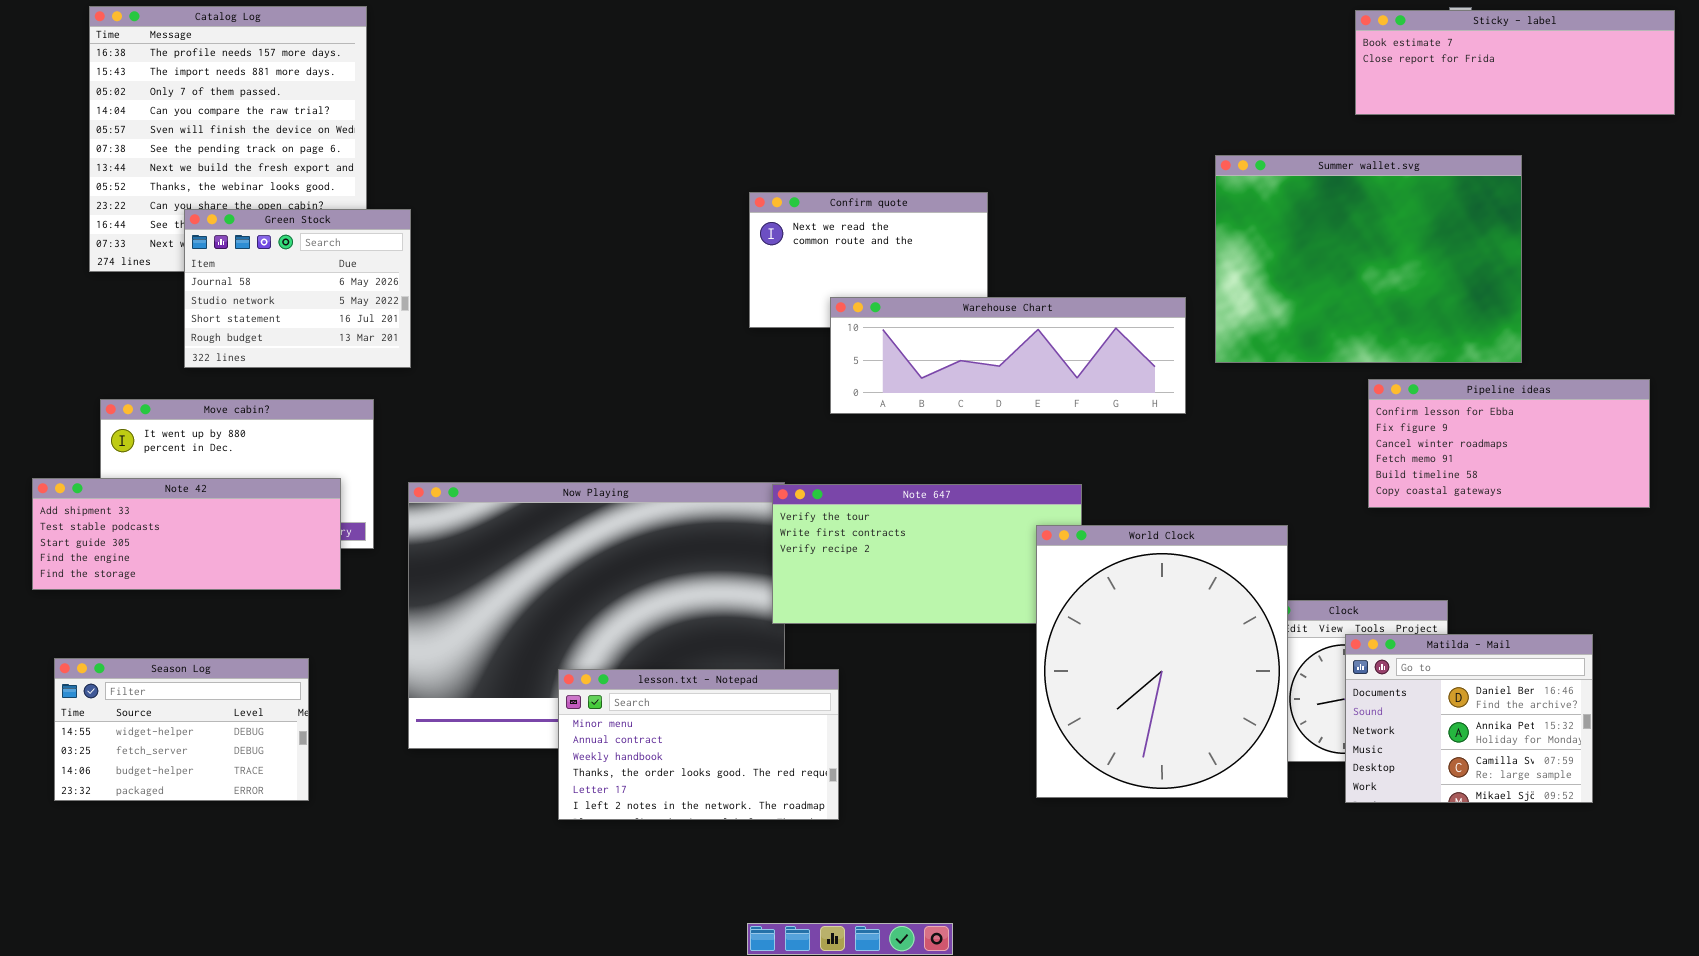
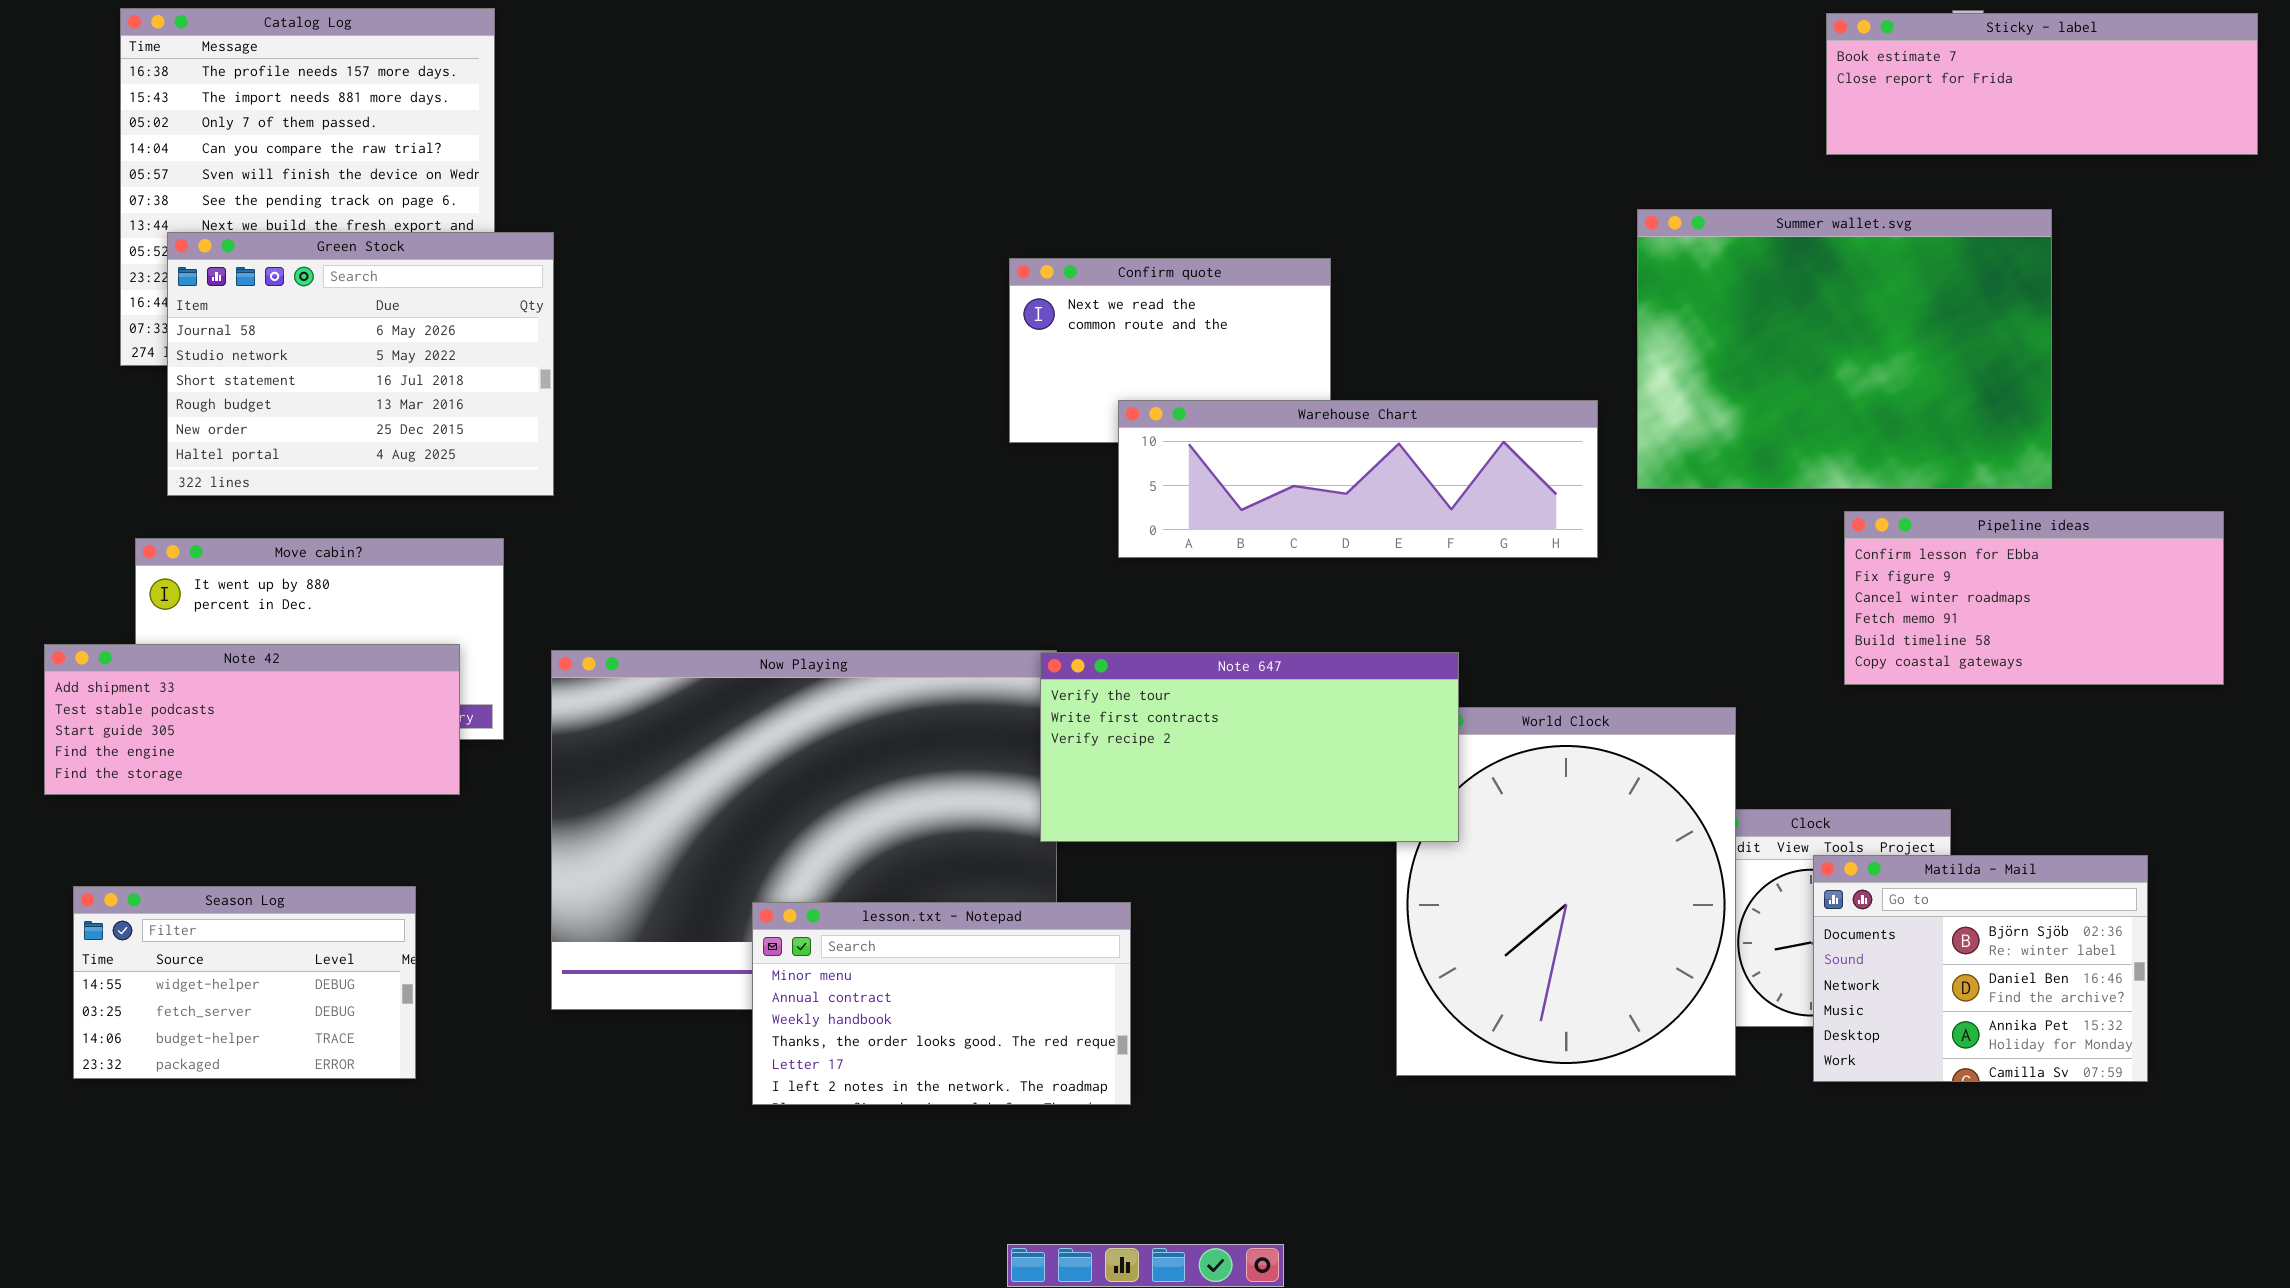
Green Stock: [184,209,411,368] -> [167,232,554,496], resized
Note 647: [772,484,1082,624] -> [1040,652,1459,842], raised
Matilda - Mail: [1345,634,1593,803] -> [1813,855,2148,1082], scrolled up 1 row

